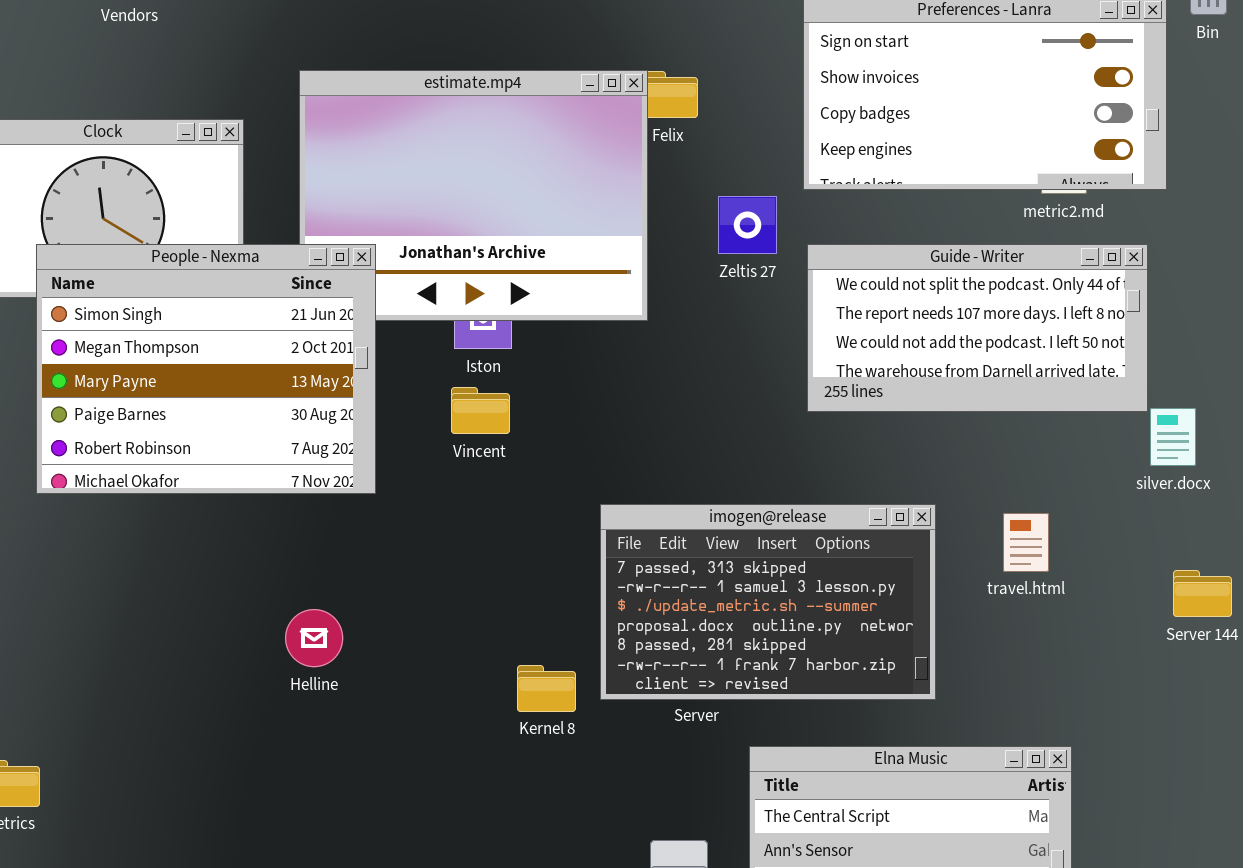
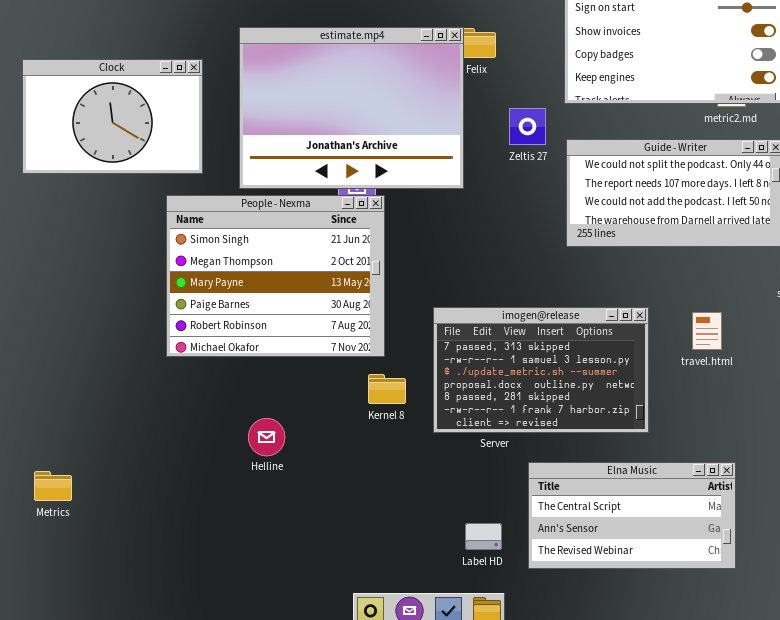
People - Nexma: [36,244,376,494] -> [166,195,385,357], moved
Helline: [285,609,343,667] -> [248,418,285,456], moved
Kernel 8: [517,665,576,712] -> [368,374,406,404], moved

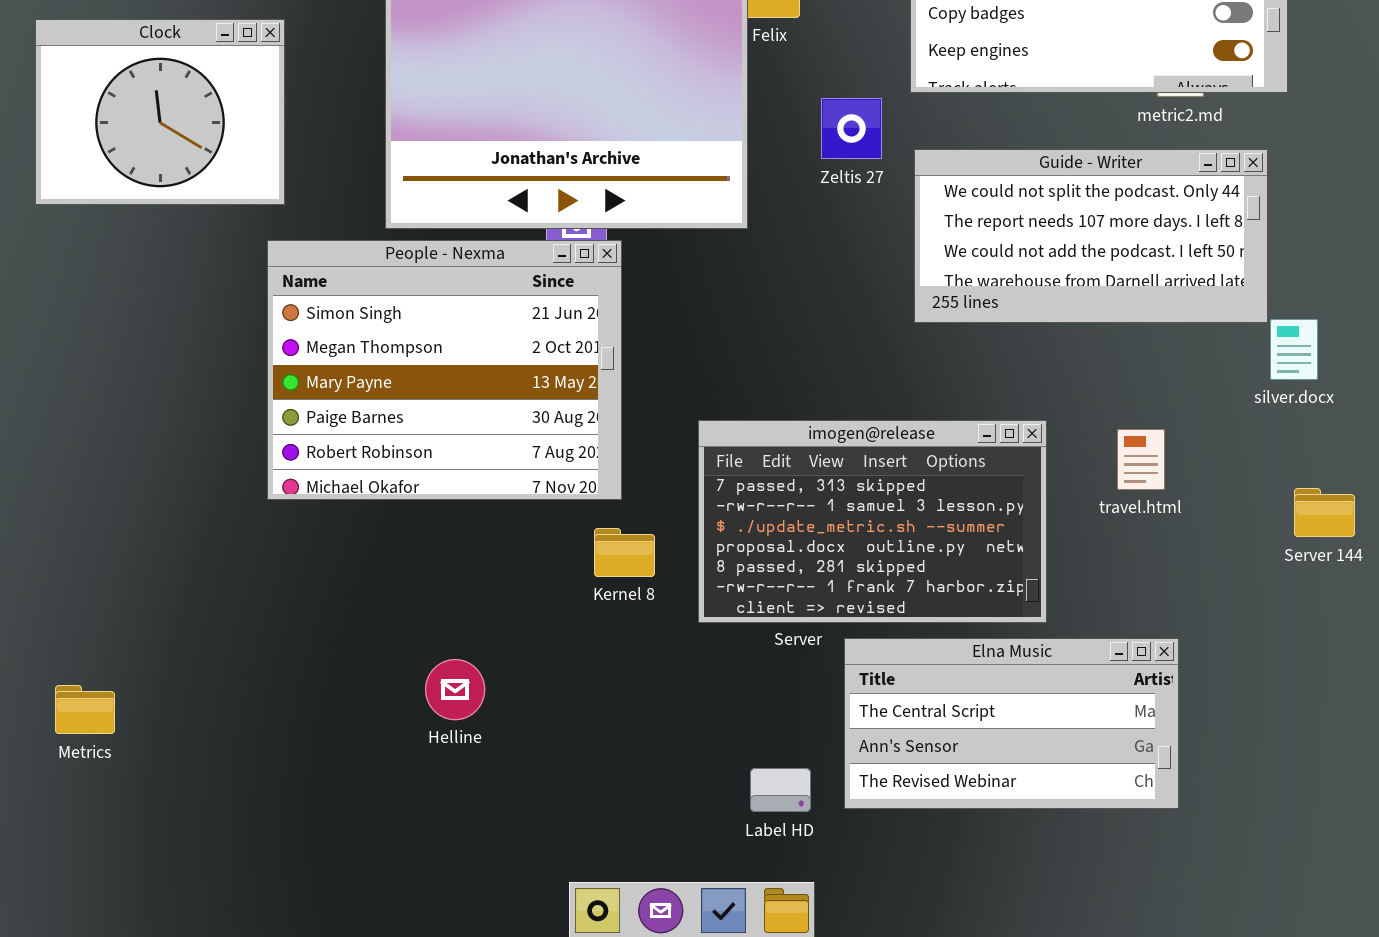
Clock: [22,59,203,174] -> [35,19,285,205], resized
Helline: [248,418,285,456] -> [425,659,485,720], moved
Elna Music: [528,462,736,569] -> [844,638,1179,809], moved

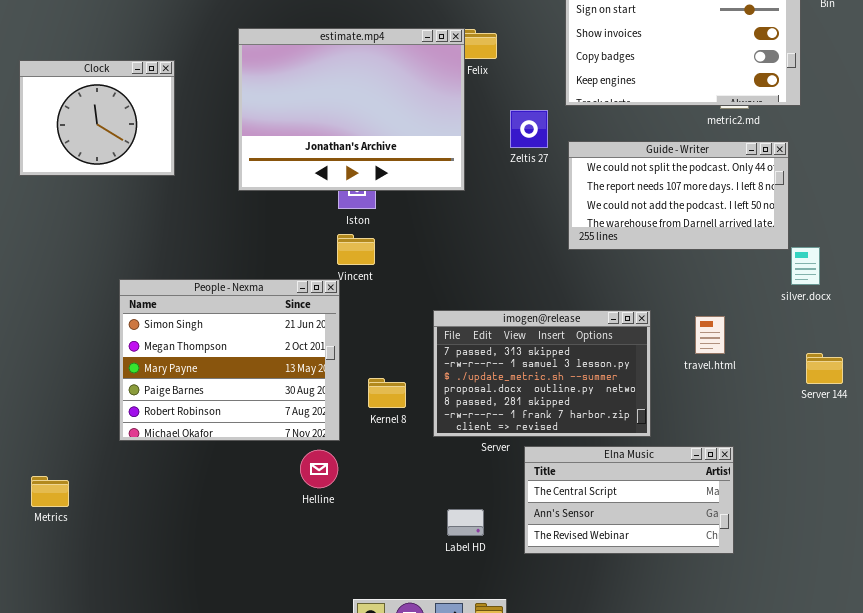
People - Nexma: [267,240,622,500] -> [119,279,340,441], moved
Helline: [425,659,485,720] -> [300,450,338,488], moved
Label HD: [750,768,811,812] -> [447,509,484,536], moved

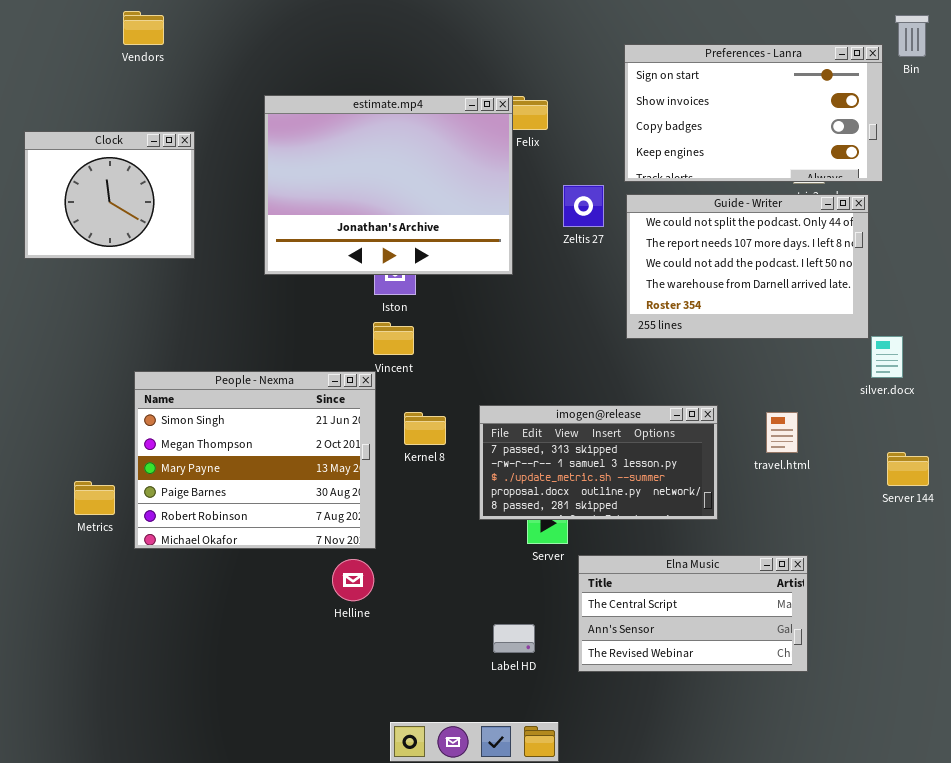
Guide - Writer: [568,141,789,250] -> [626,194,869,339], resized
imogen@release: [433,310,651,437] -> [479,405,718,520], resized
Kernel 8: [368,378,406,408] -> [404,412,446,445], moved
Metrics: [31,476,69,507] -> [74,481,115,515], moved

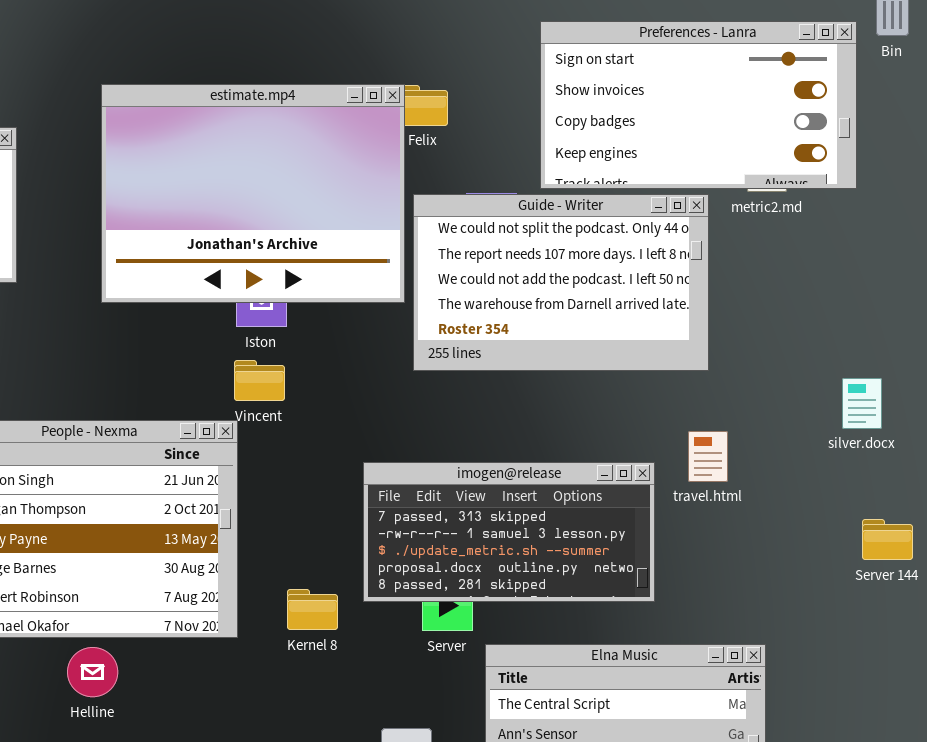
Guide - Writer: [626,194,869,339] -> [413,194,709,371], moved
Kernel 8: [404,412,446,445] -> [287,589,338,630], moved
travel.html: [766,412,798,453] -> [688,431,728,482], moved
Helline: [332,559,374,601] -> [67,647,118,697], moved

